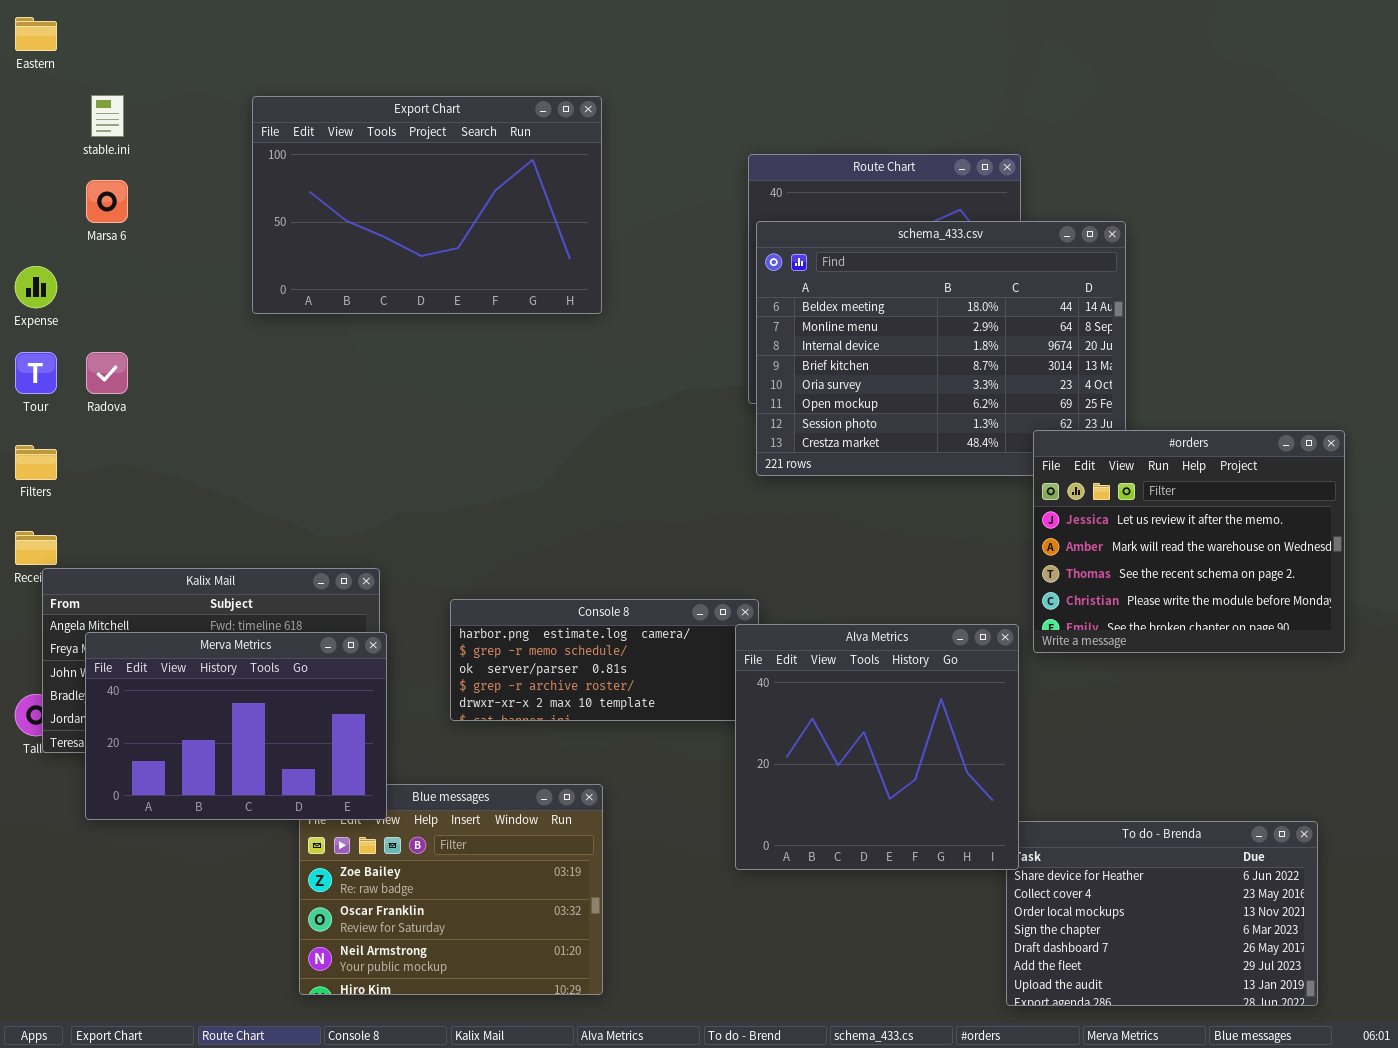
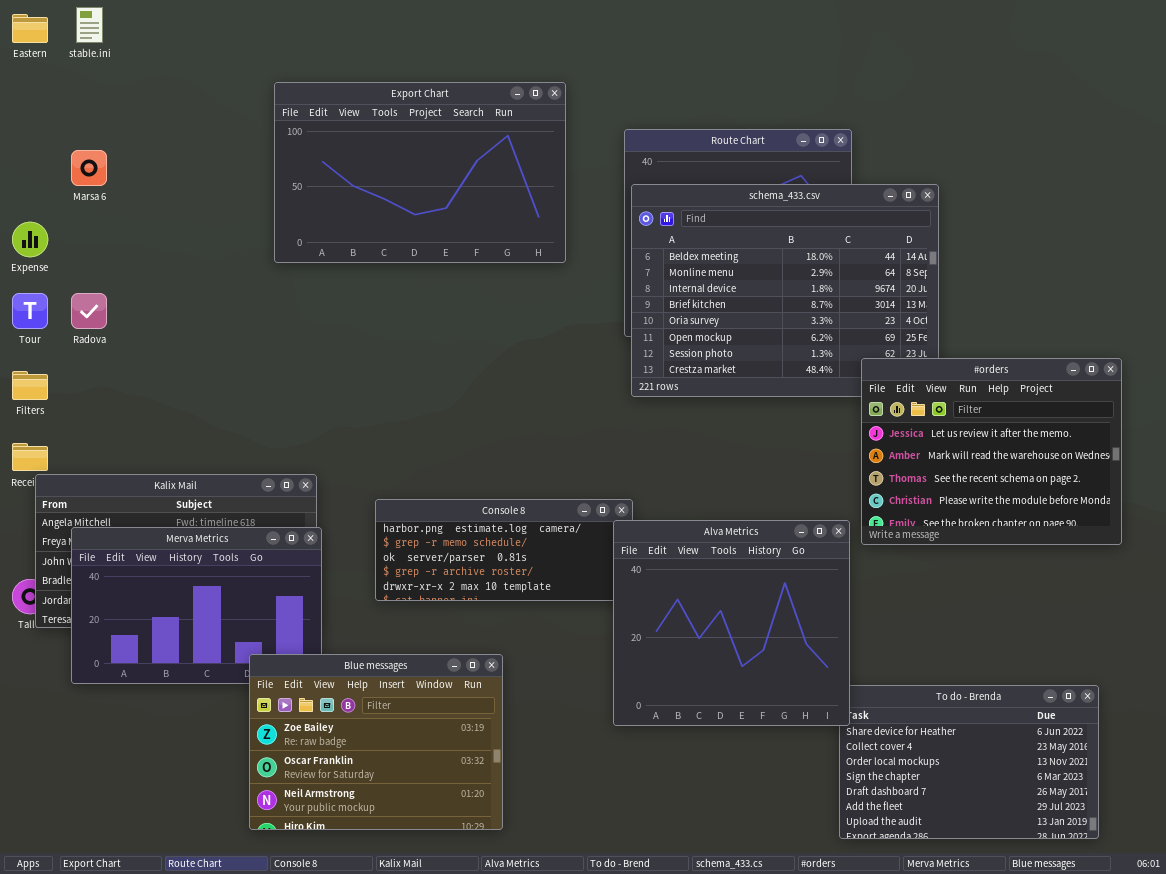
stable.ini: [91,95,124,137] -> [76,7,103,43], moved
Export Chart: [252,96,602,314] -> [274,82,566,263], moved
Blue messages: [299,784,603,995] -> [249,654,503,830], raised

